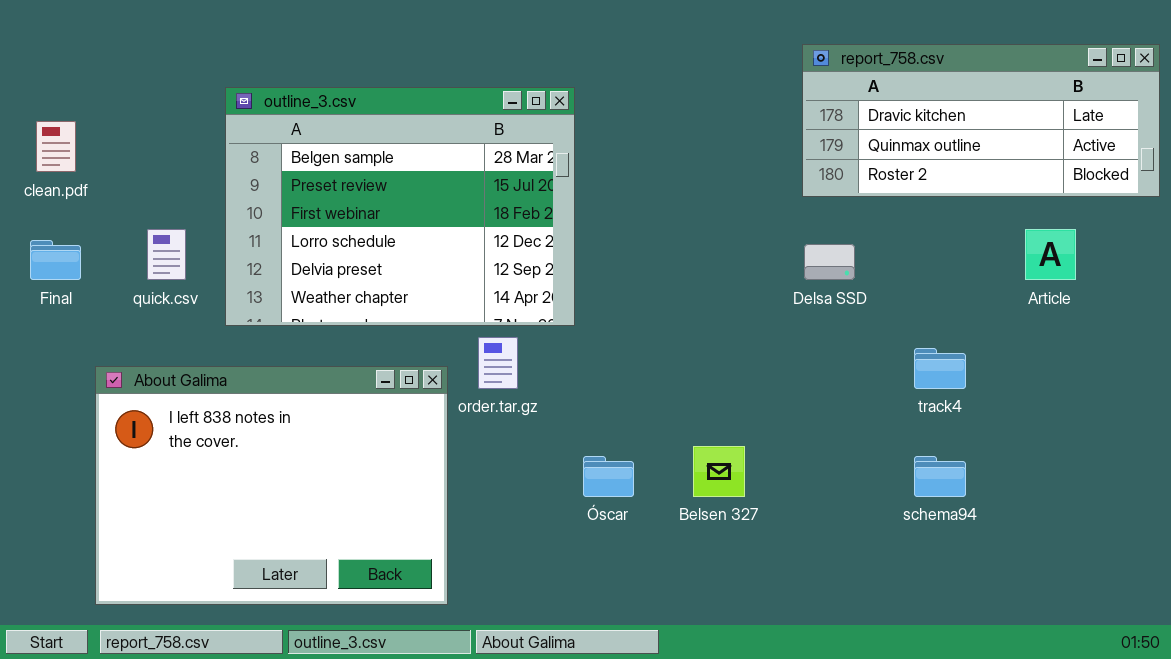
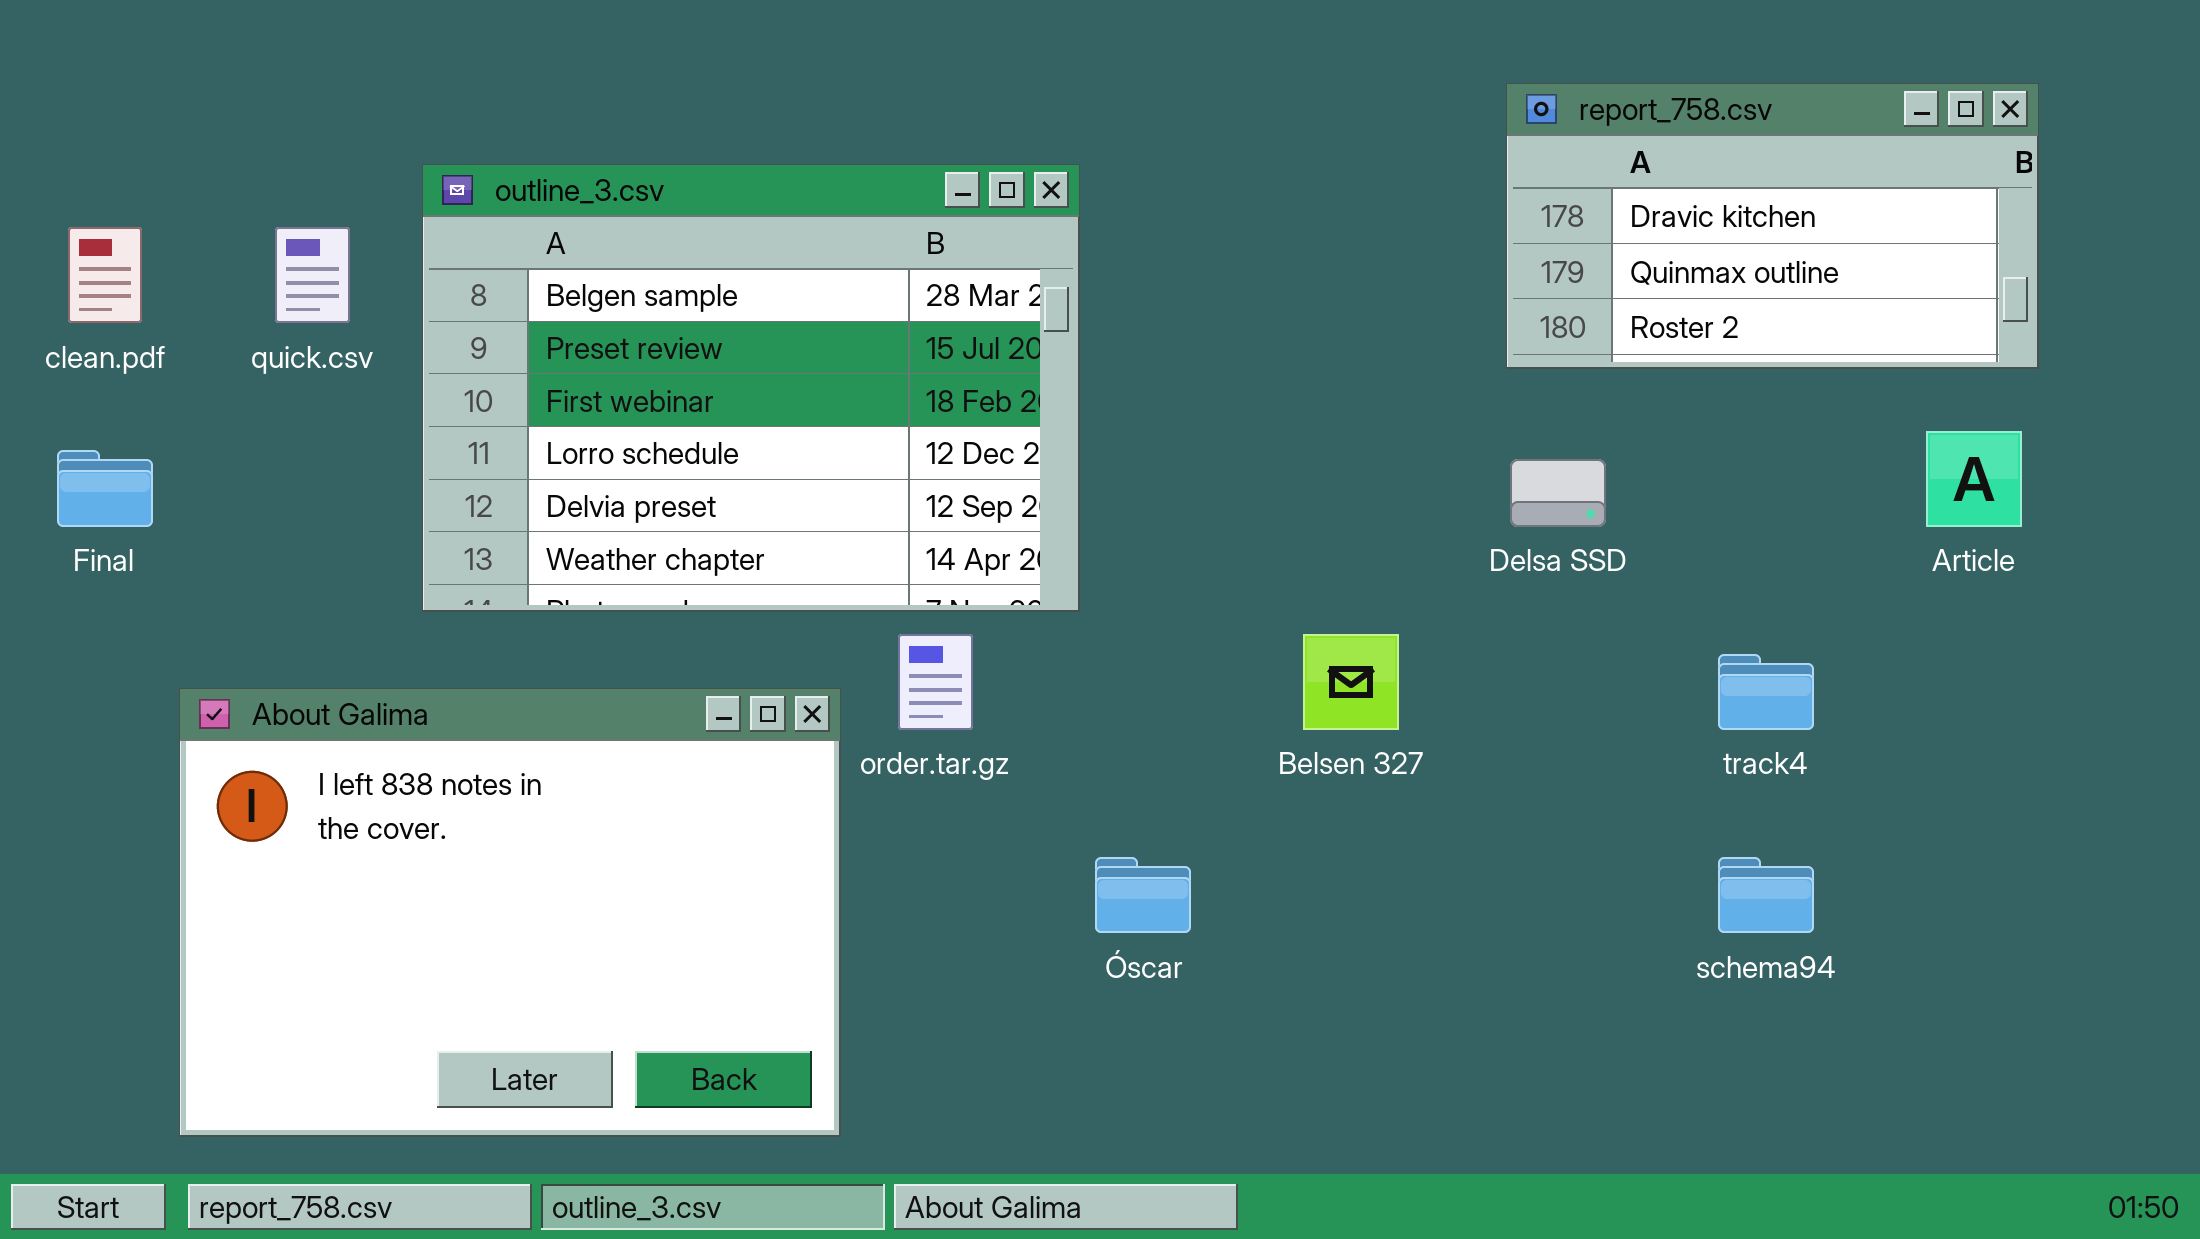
report_758.csv: [802,44,1160,197] -> [1506,83,2039,369], resized
quick.csv: [147,229,186,280] -> [275,227,350,323], moved
Belsen 327: [693,446,745,497] -> [1303,634,1399,730], moved

